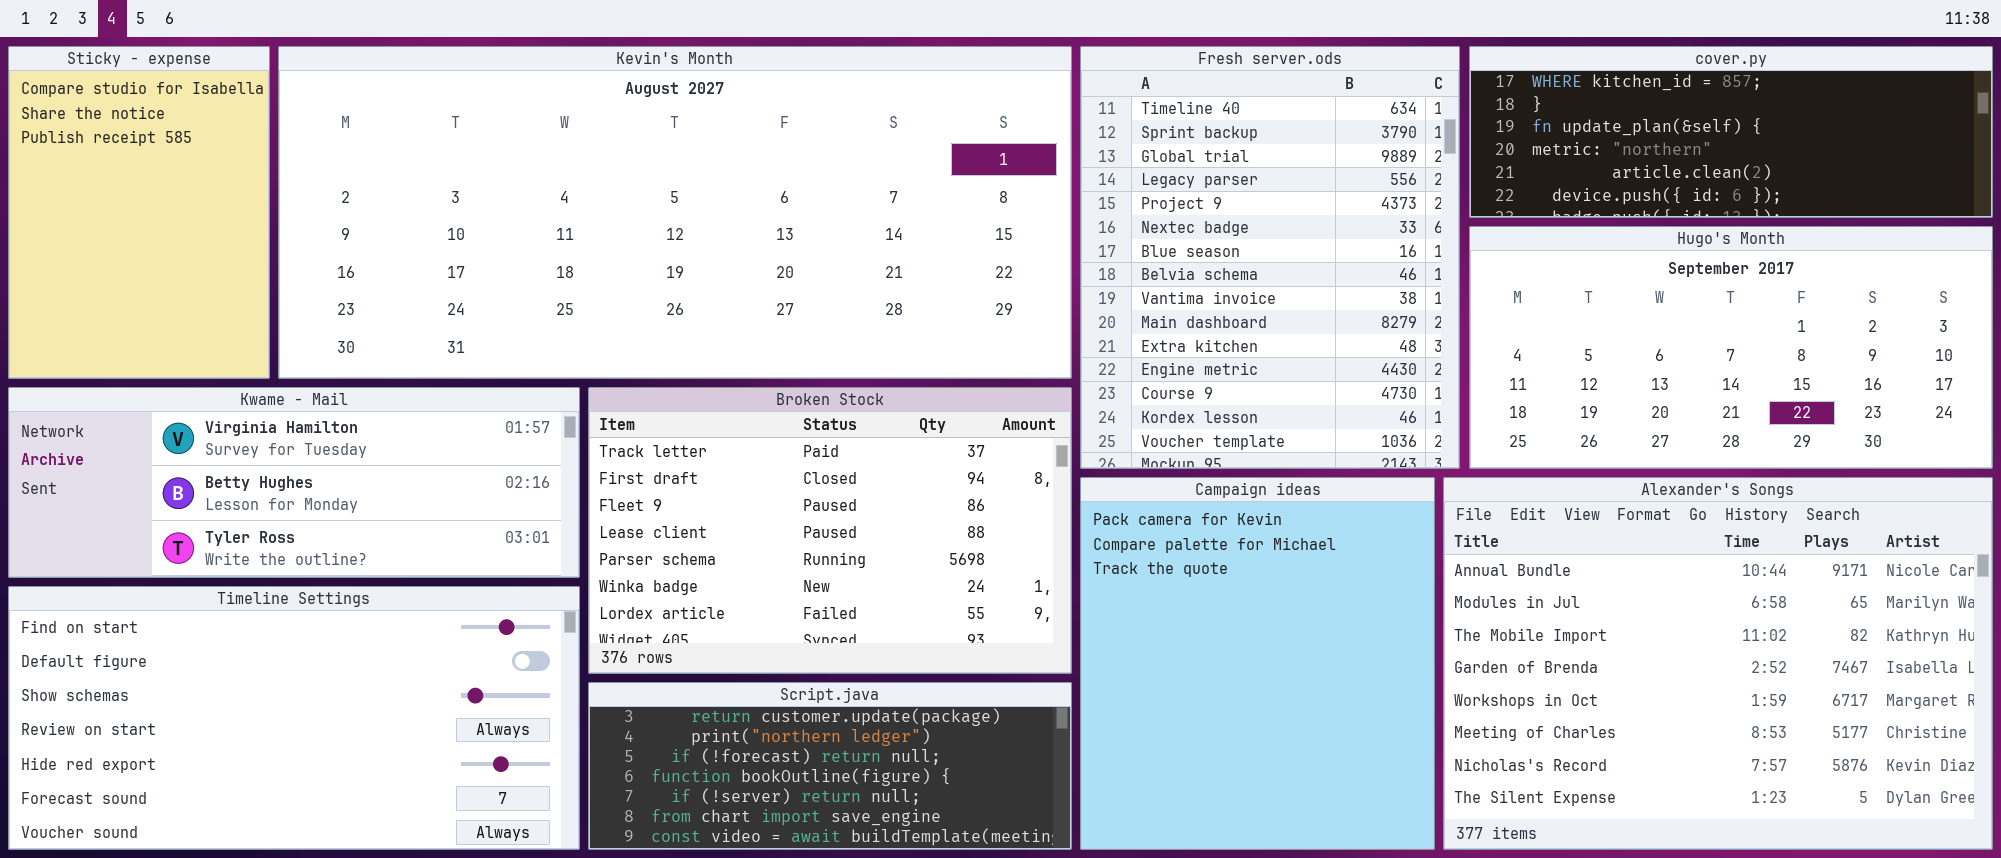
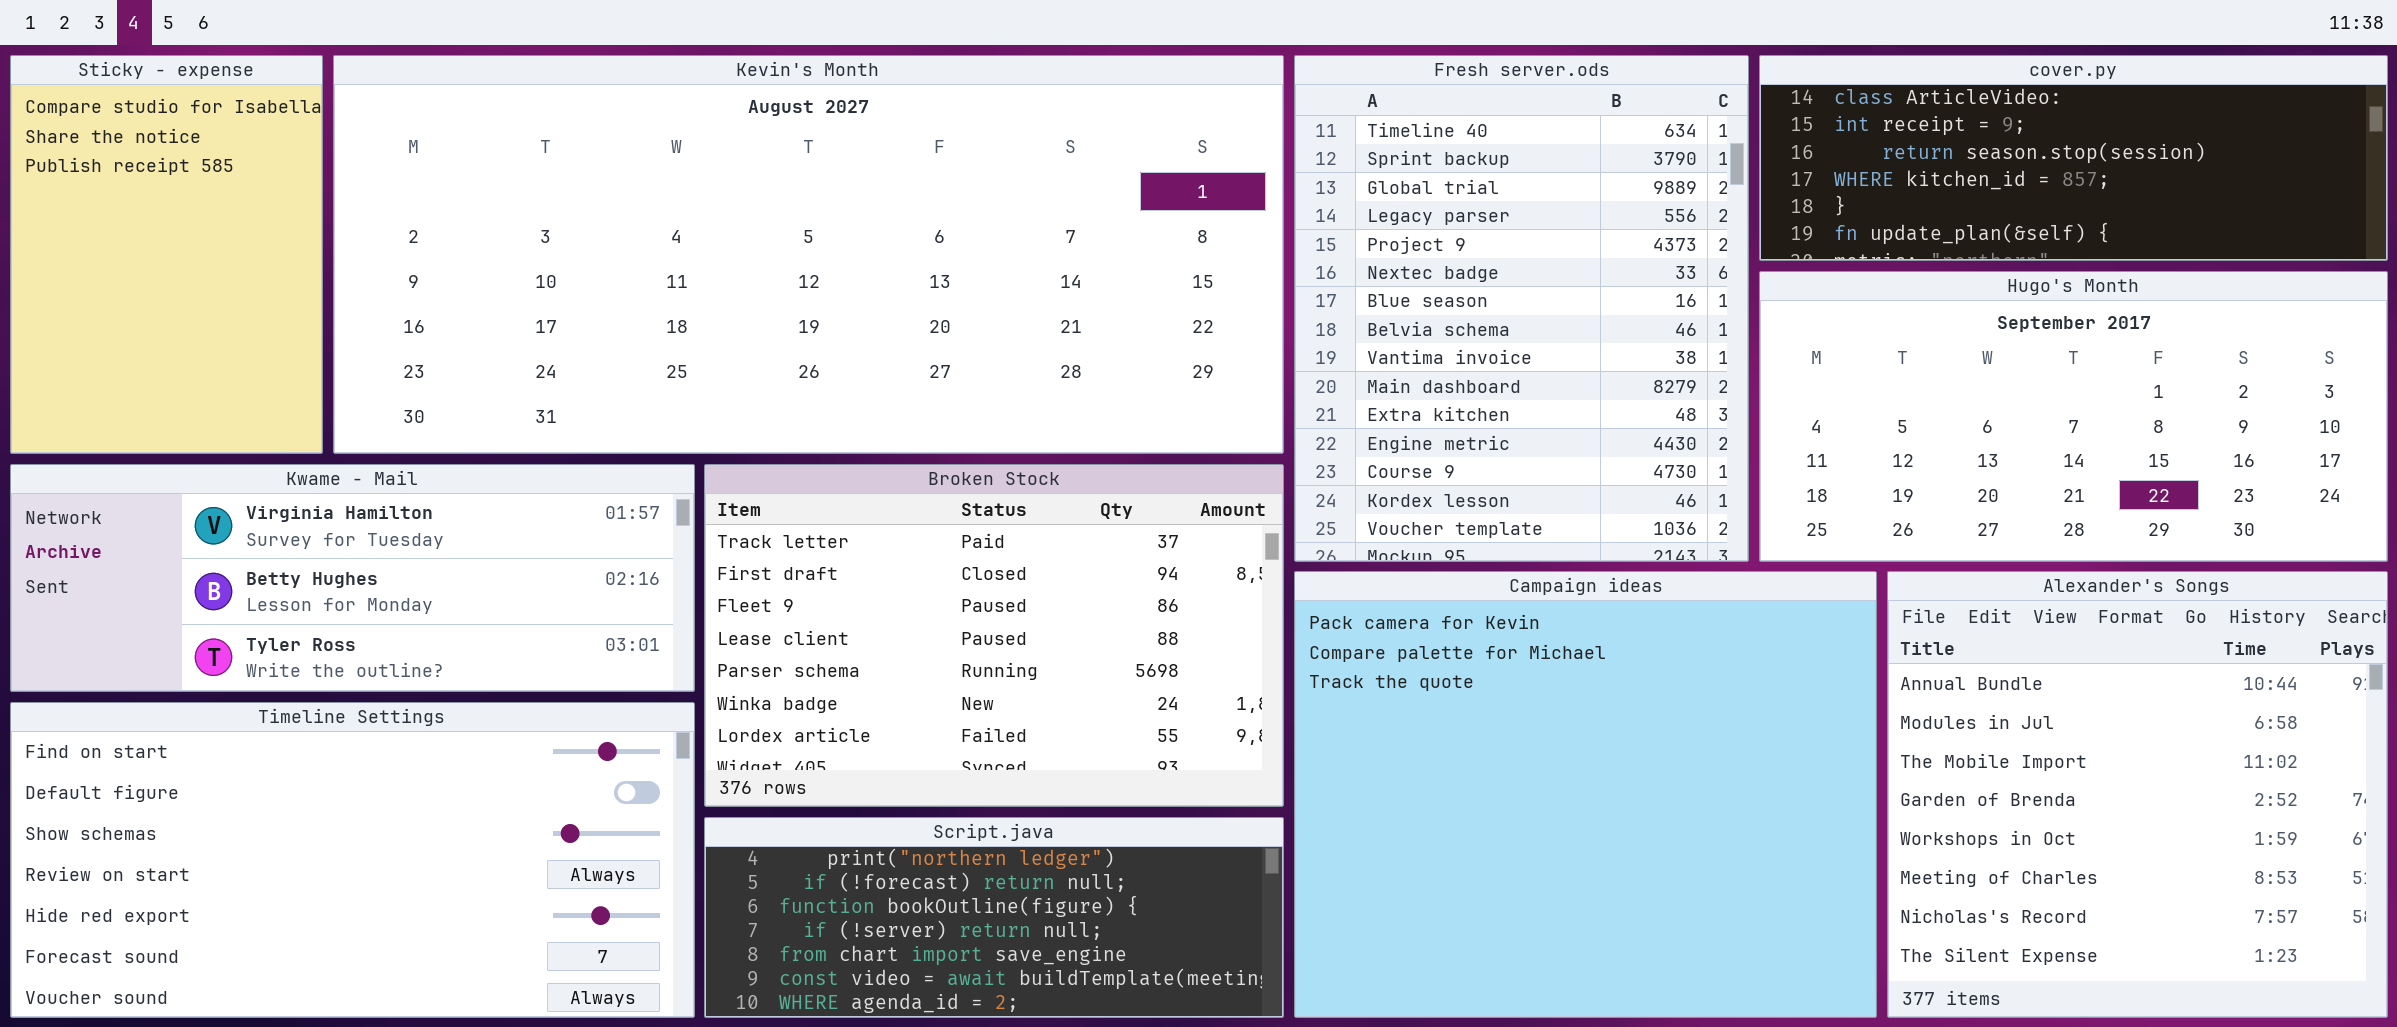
cover.py: [1469,46,1993,218] -> [1759,55,2388,261], scrolled up 3 rows
Campaign ideas: [1080,477,1435,850] -> [1294,571,1877,1018], resized
Alexander's Songs: [1443,477,1993,850] -> [1887,571,2388,1018], resized
Script.java: [588,682,1072,850] -> [704,817,1284,1018], scrolled down 1 row

